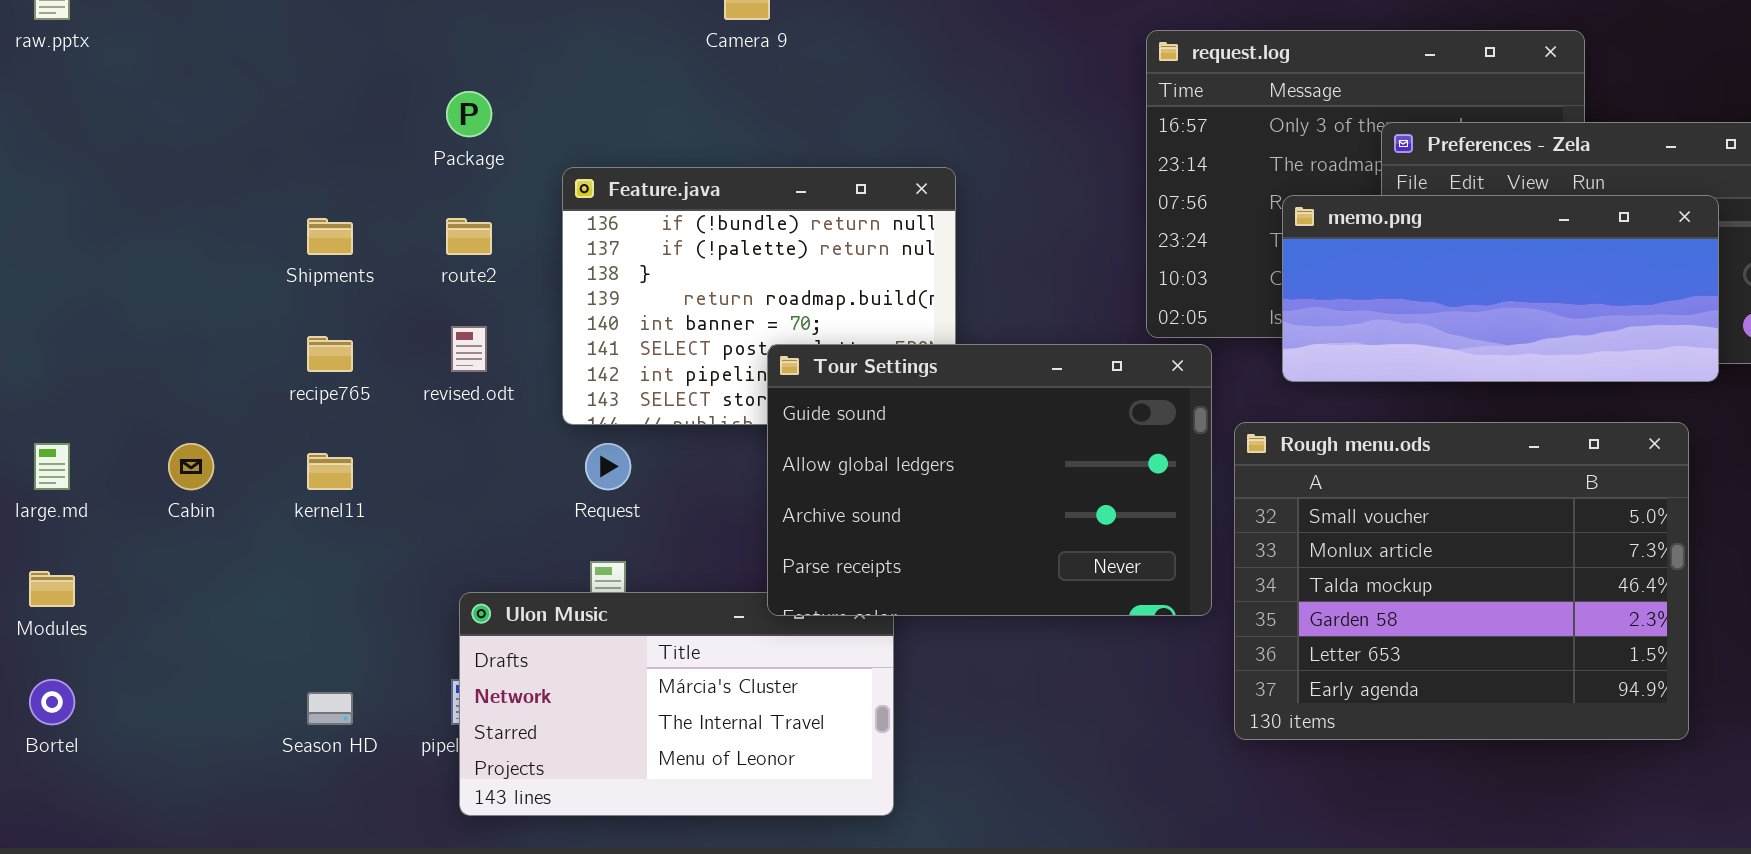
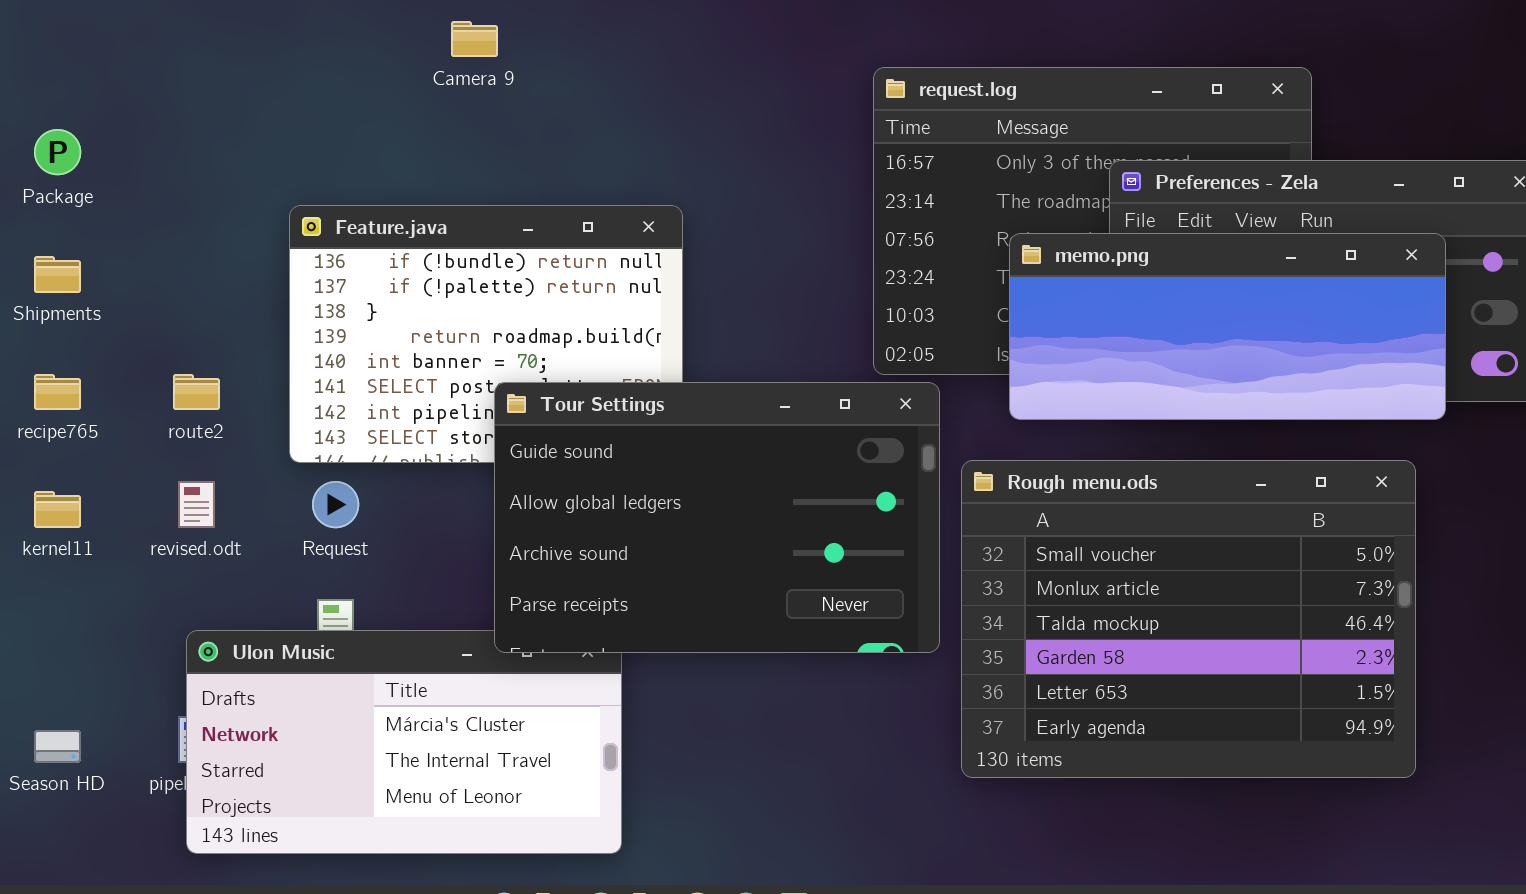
Package: [446,91,492,137] -> [34,129,81,175], moved
route2: [446,218,492,255] -> [173,374,220,410], moved
revised.odt: [451,326,487,372] -> [178,481,215,528], moved

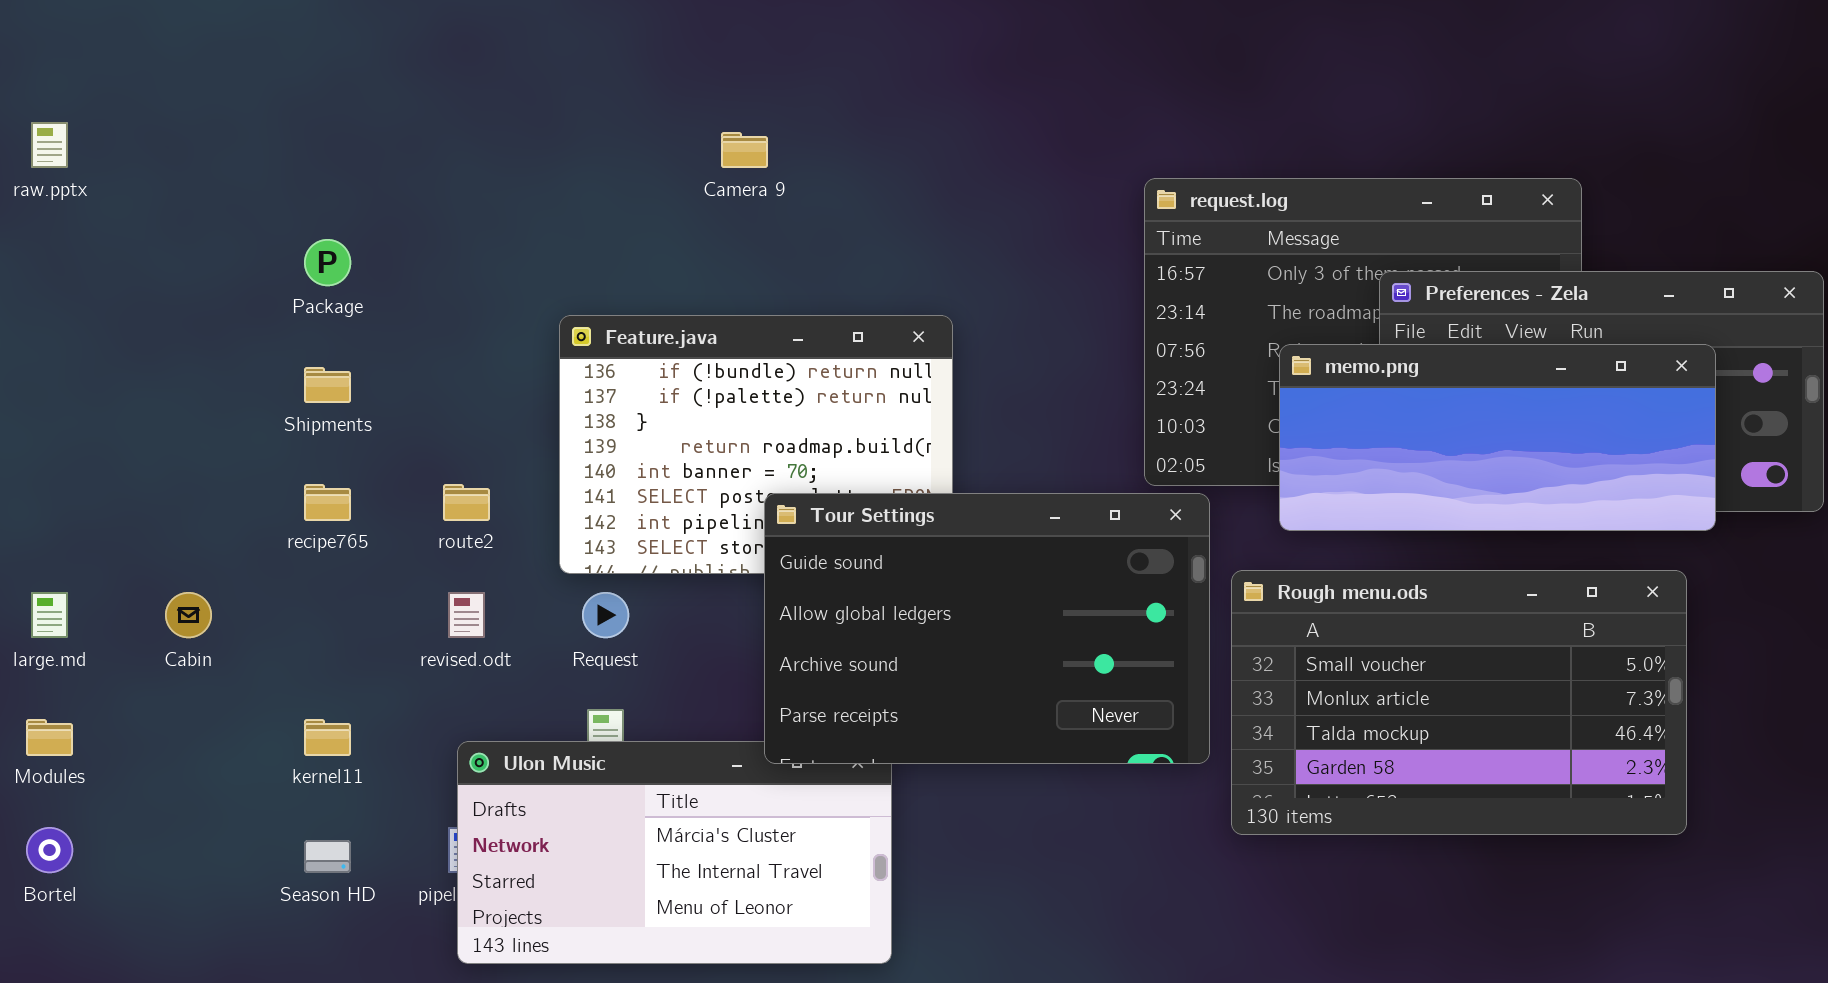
Rough menu.ods: [961,460,1416,778] -> [1231,570,1687,835], resized
kernel11: [34,491,81,528] -> [304,719,351,756], moved

